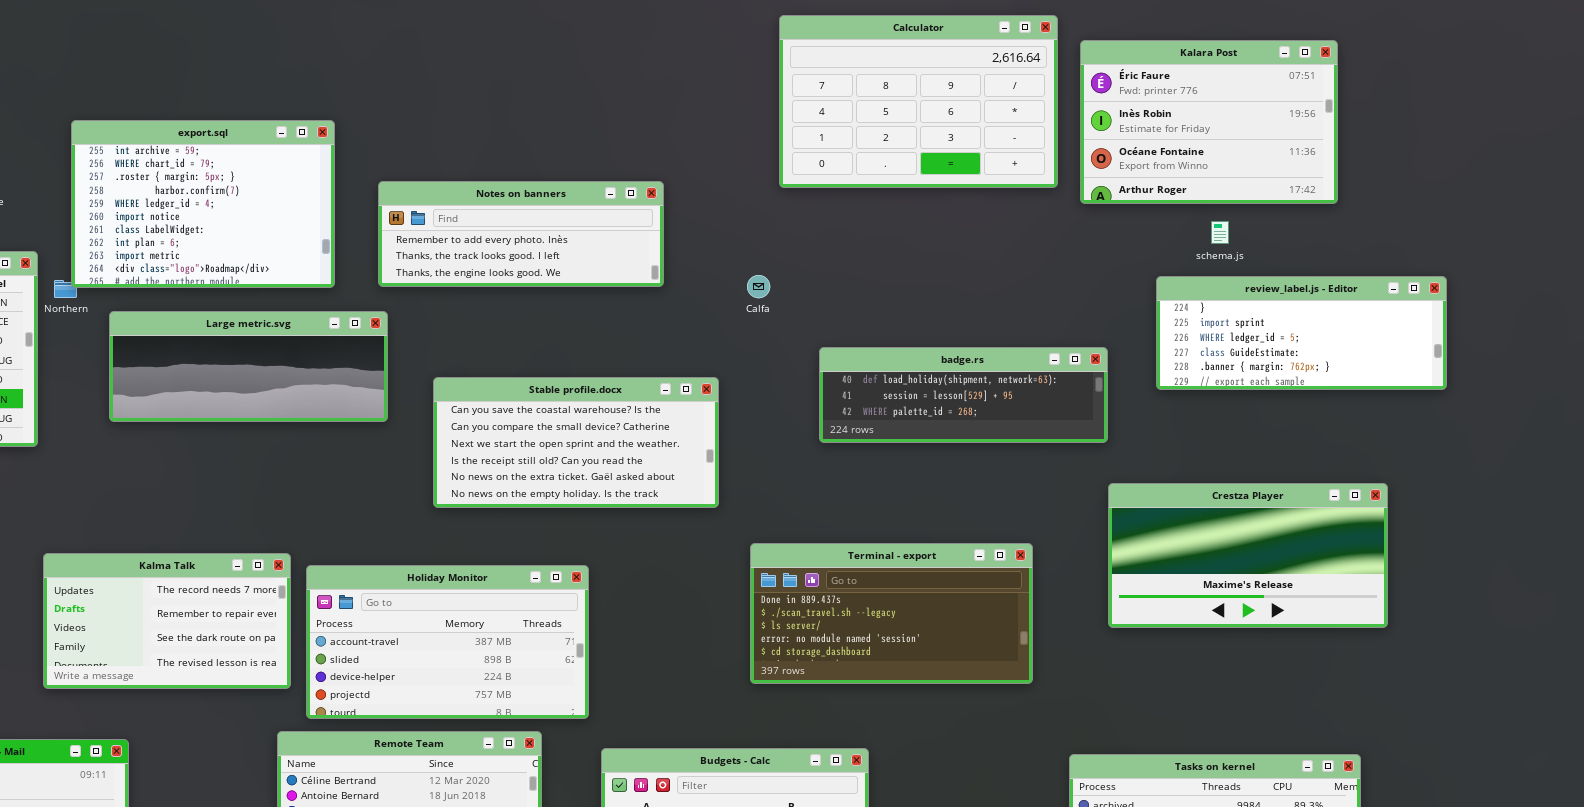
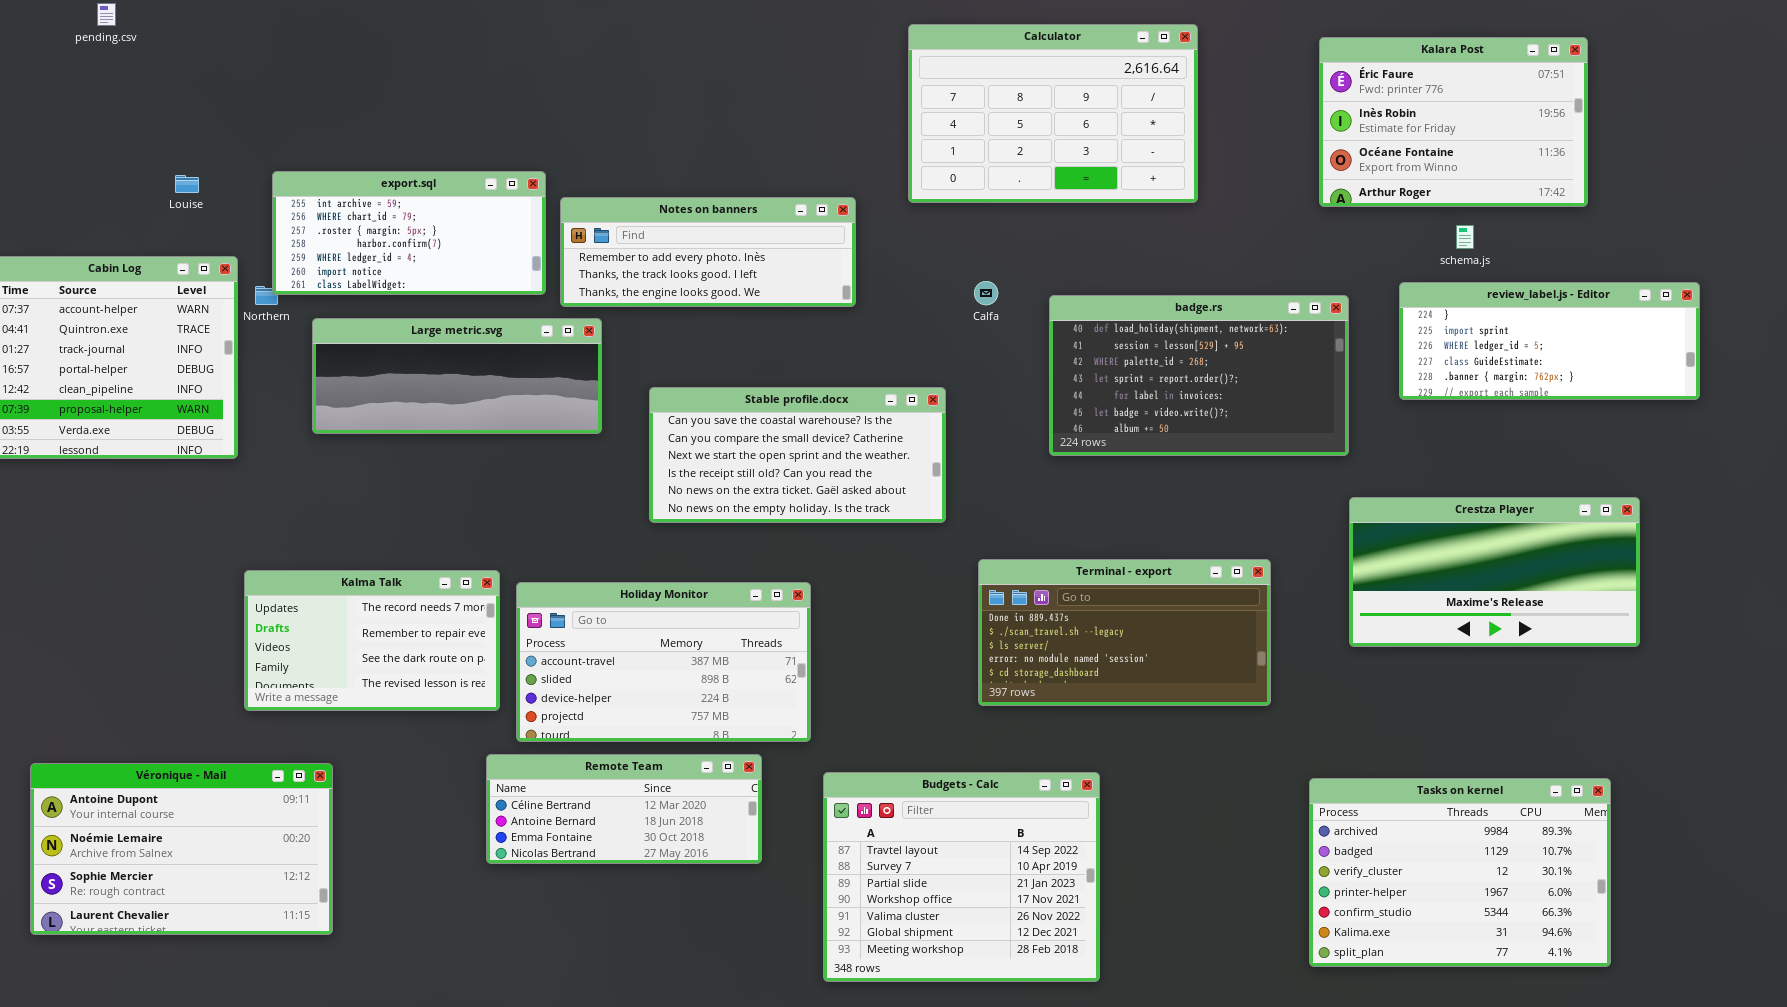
Calculator: [779,15,1058,188] -> [908,24,1198,203], moved
export.sql: [71,120,335,288] -> [272,171,546,295], resized
Notes on banners: [378,181,664,287] -> [560,197,856,307], moved
badge.rs: [819,347,1108,443] -> [1049,295,1349,456], resized

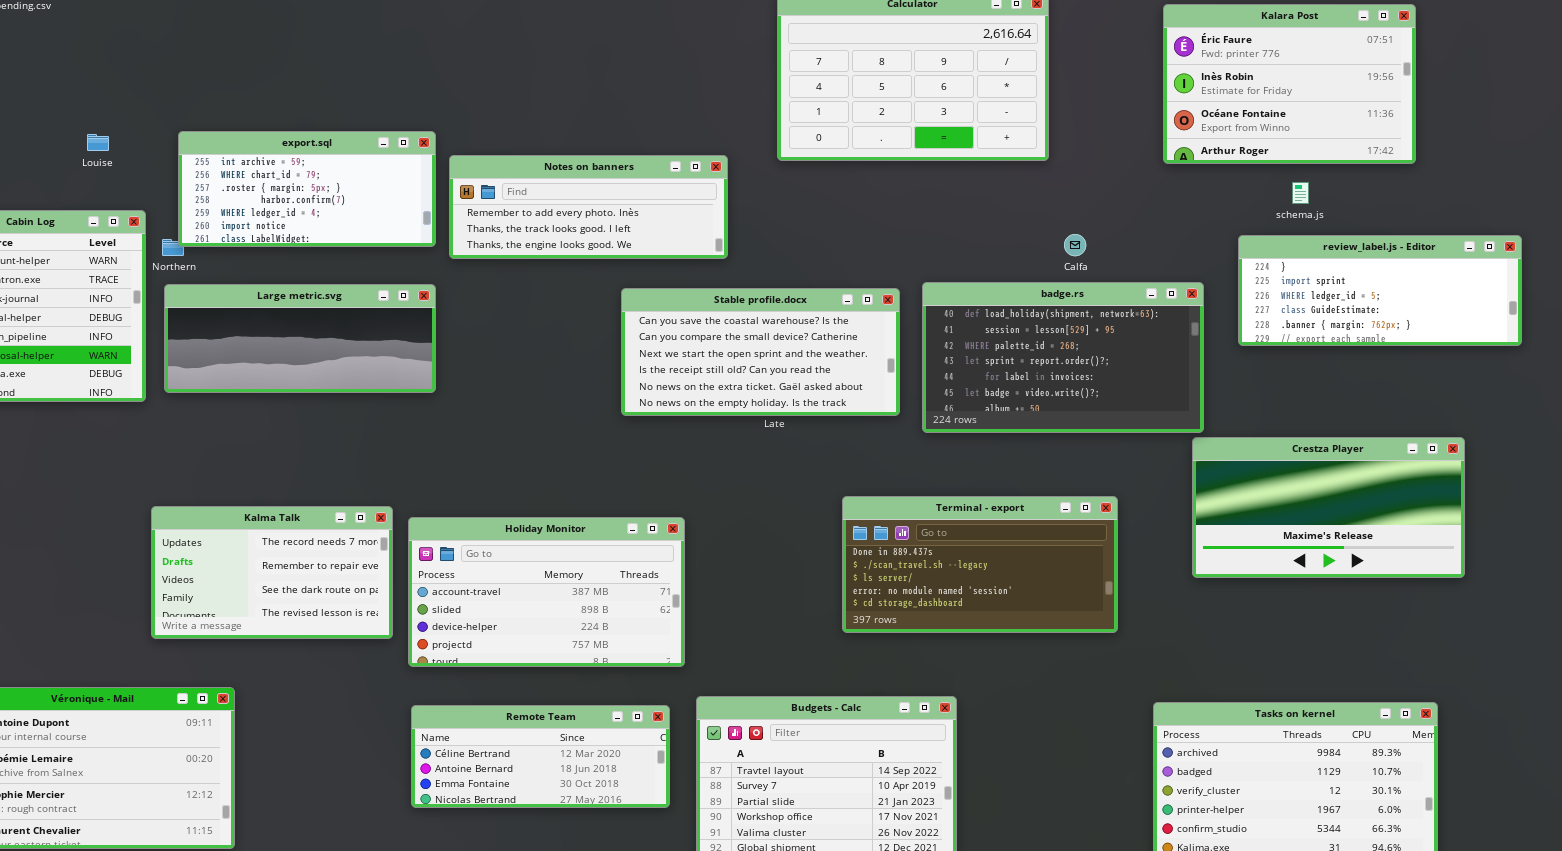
Calfa: [974,281,998,305] -> [1064,234,1086,256], moved
badge.rs: [1049,295,1349,456] -> [922,282,1204,433], moved
Large metric.svg: [312,318,602,434] -> [164,284,436,393], moved
Stable profile.docx: [649,387,946,523] -> [621,288,900,416], moved
Remote Team: [486,754,762,864] -> [411,705,670,808], moved

